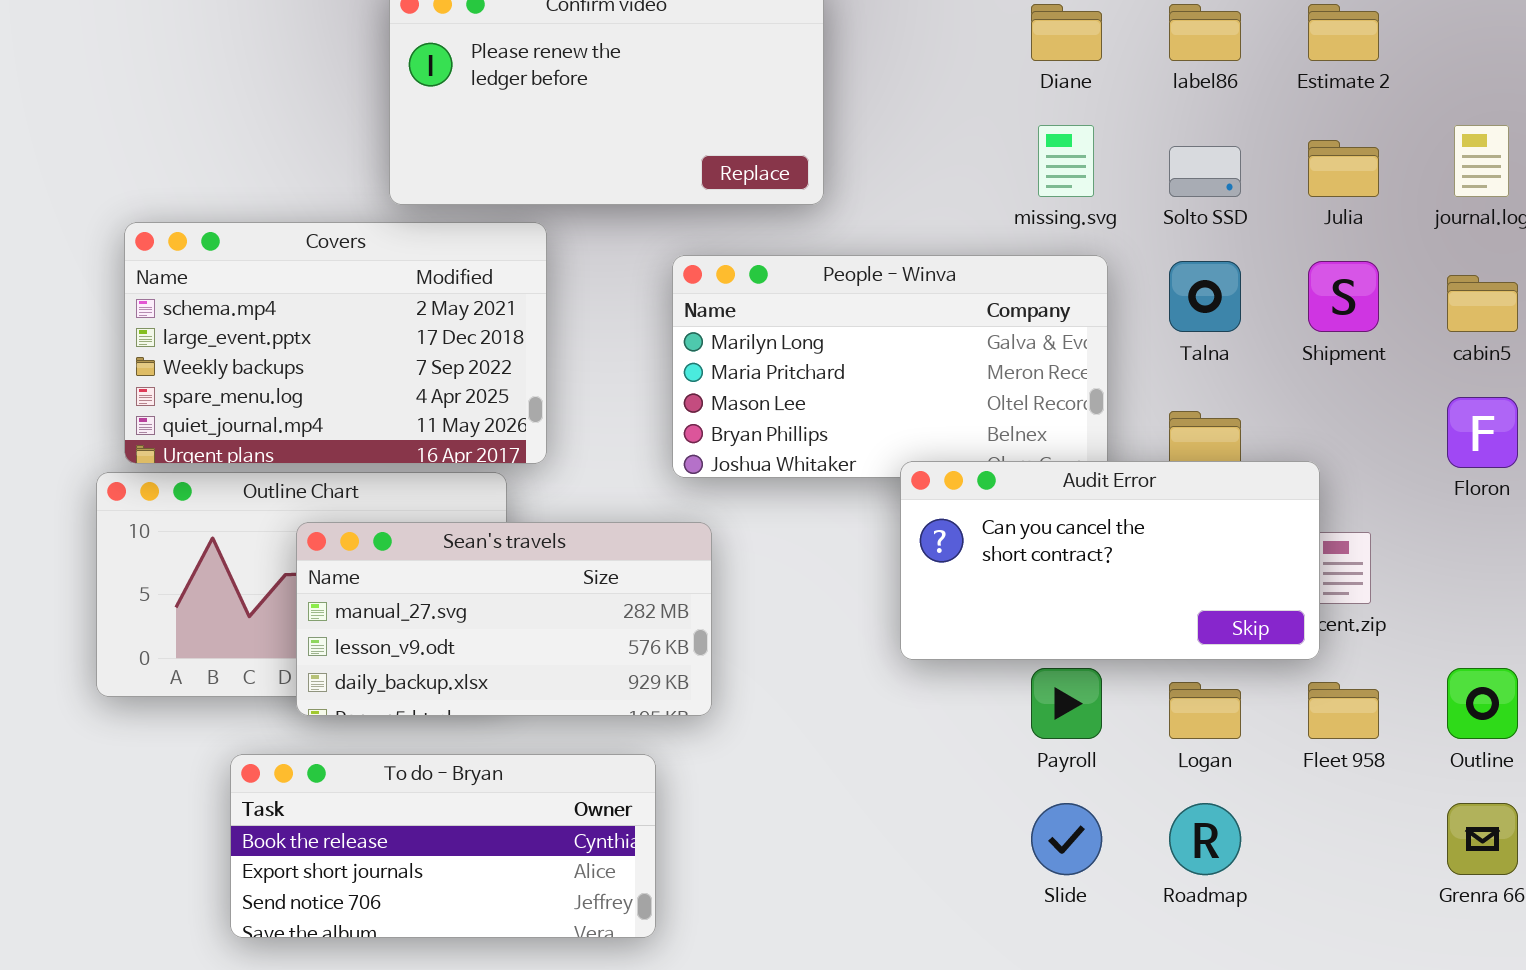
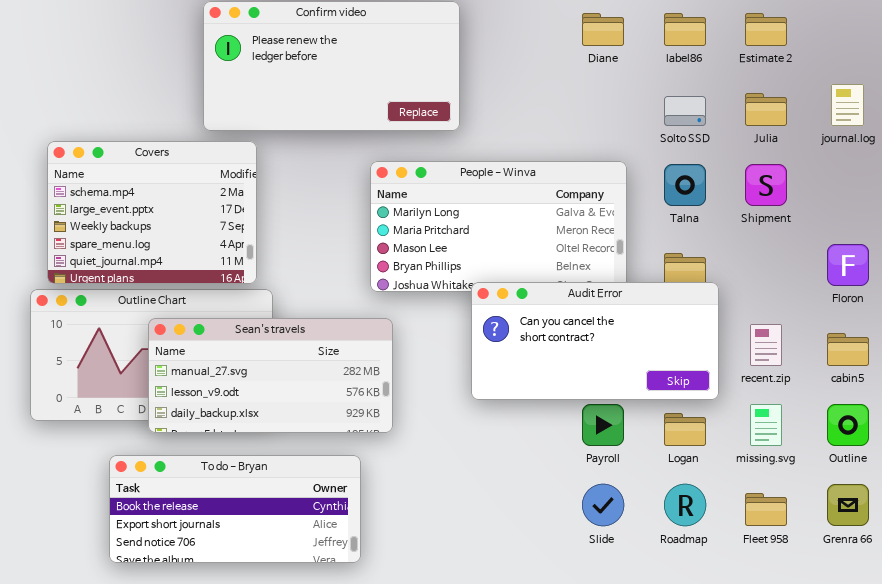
missing.svg: [1038,125,1094,197] -> [750,404,782,446], moved
Covers: [124,222,547,464] -> [47,141,257,284], resized
cabin5: [1447,275,1518,332] -> [827,333,869,366], moved
Audit Error: [900,461,1320,660] -> [471,282,719,400], moved
Fleet 958: [1308,682,1379,739] -> [745,493,787,526], moved

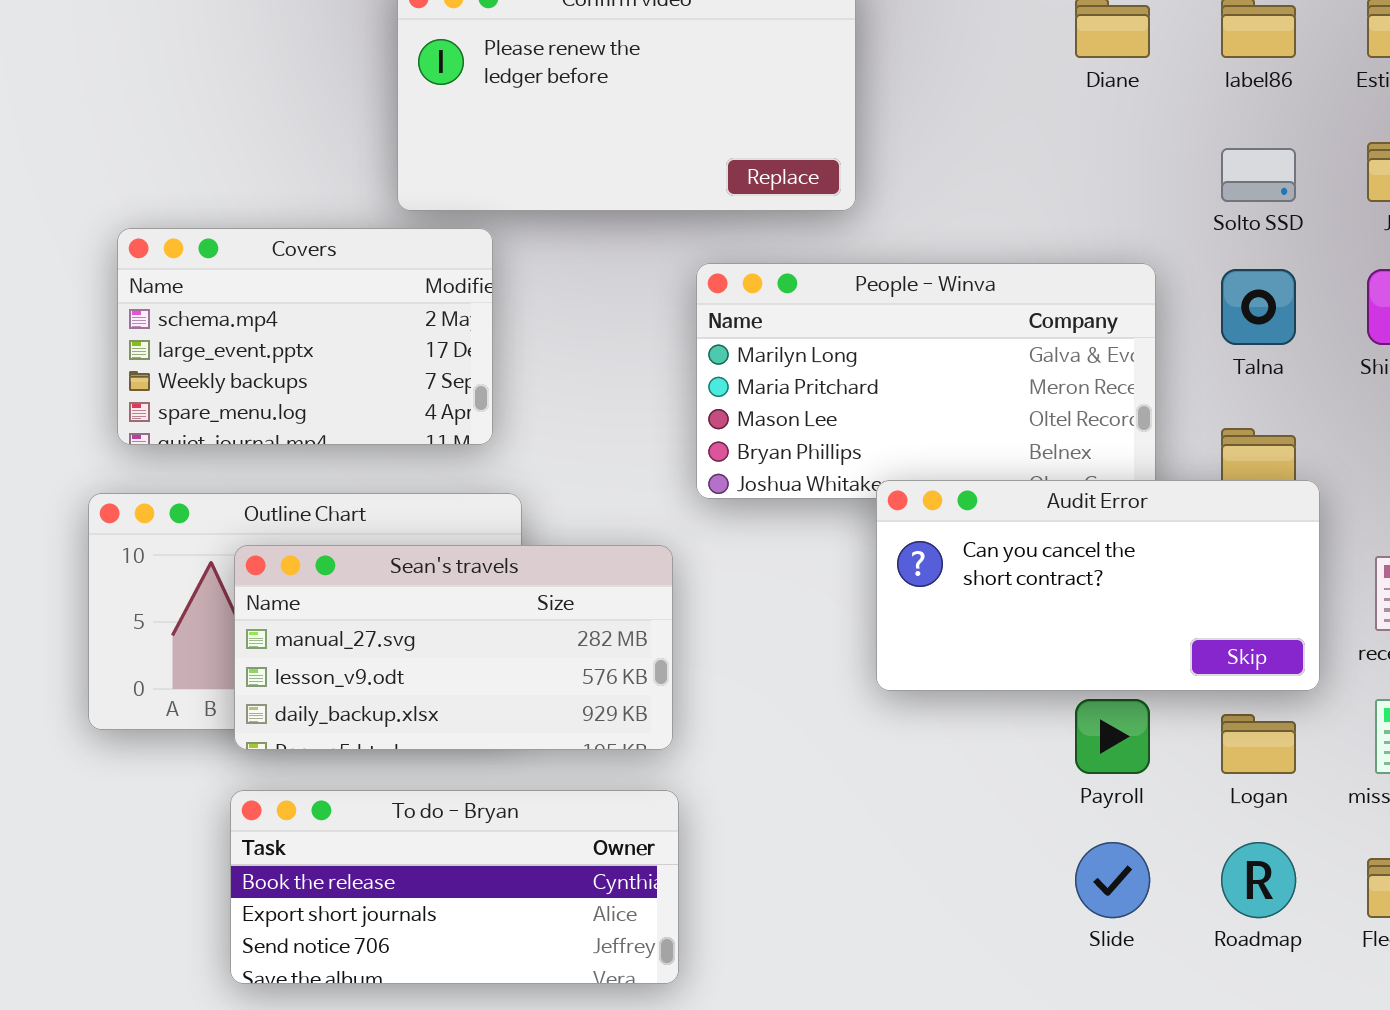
Covers: [47,141,257,284] -> [117,228,493,445], resized
Sean's travels: [148,318,393,433] -> [234,545,673,750], moved

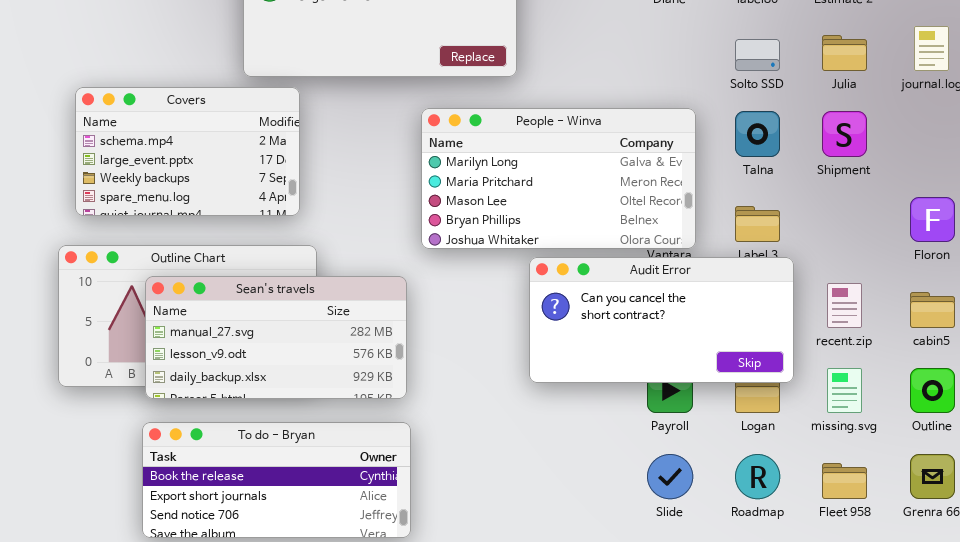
Audit Error: [876,480,1320,691] -> [529,257,794,383], moved

